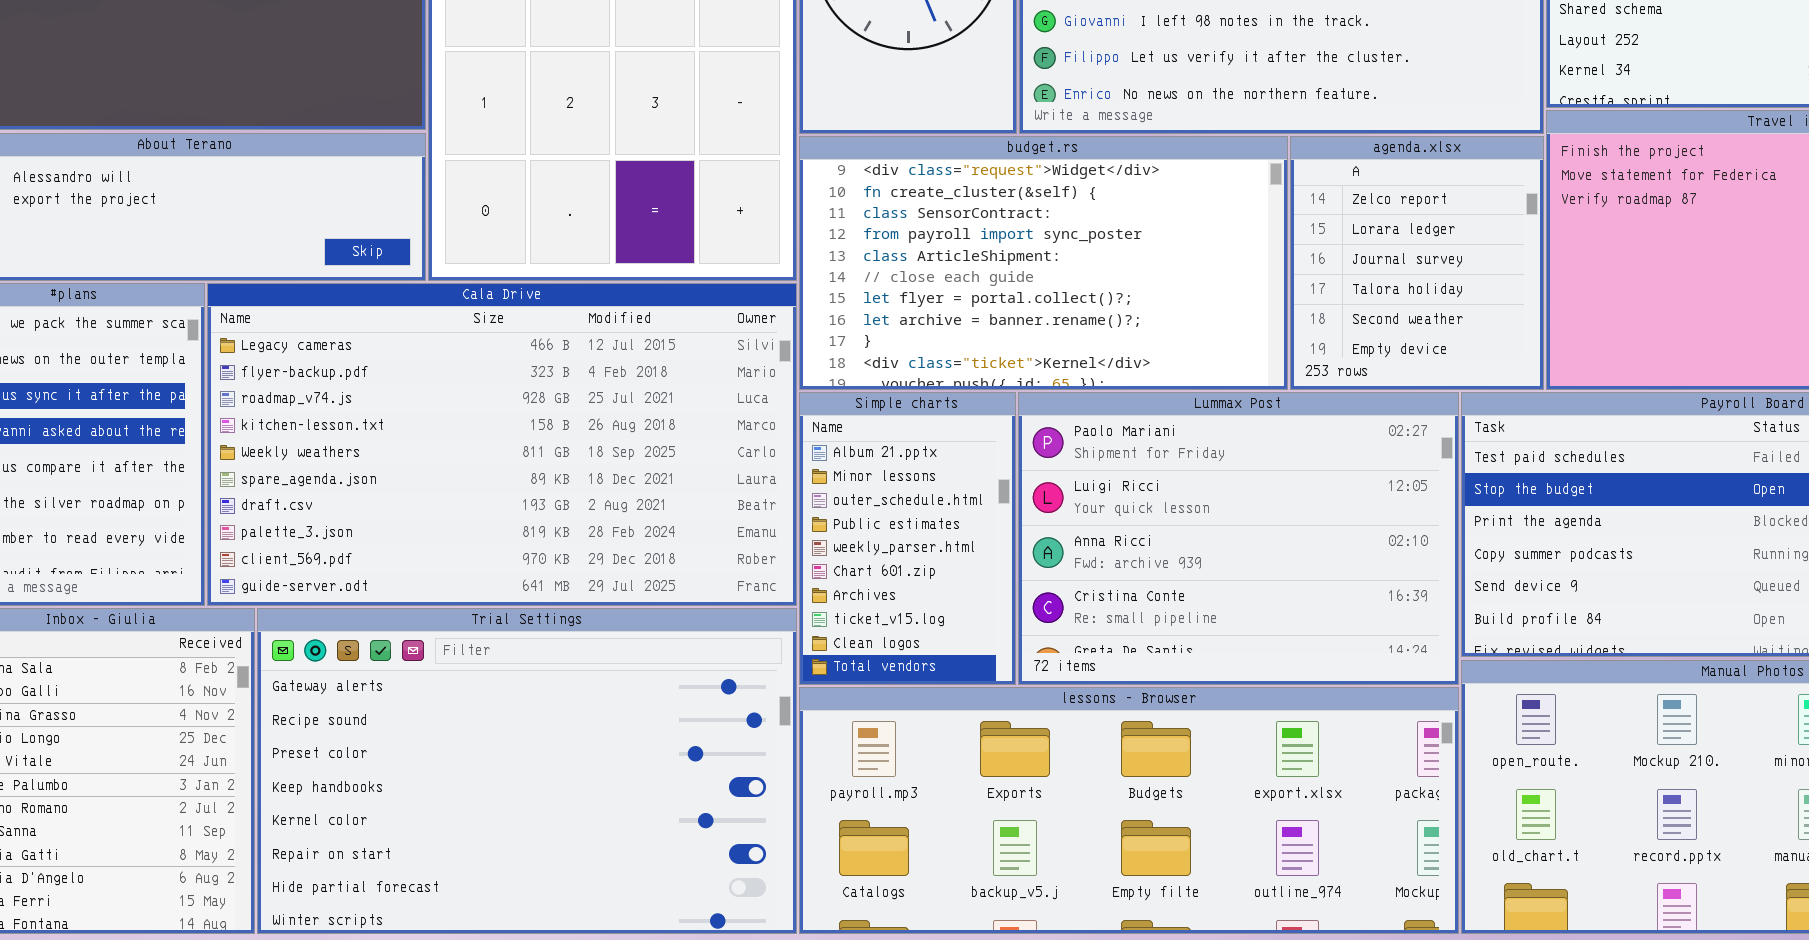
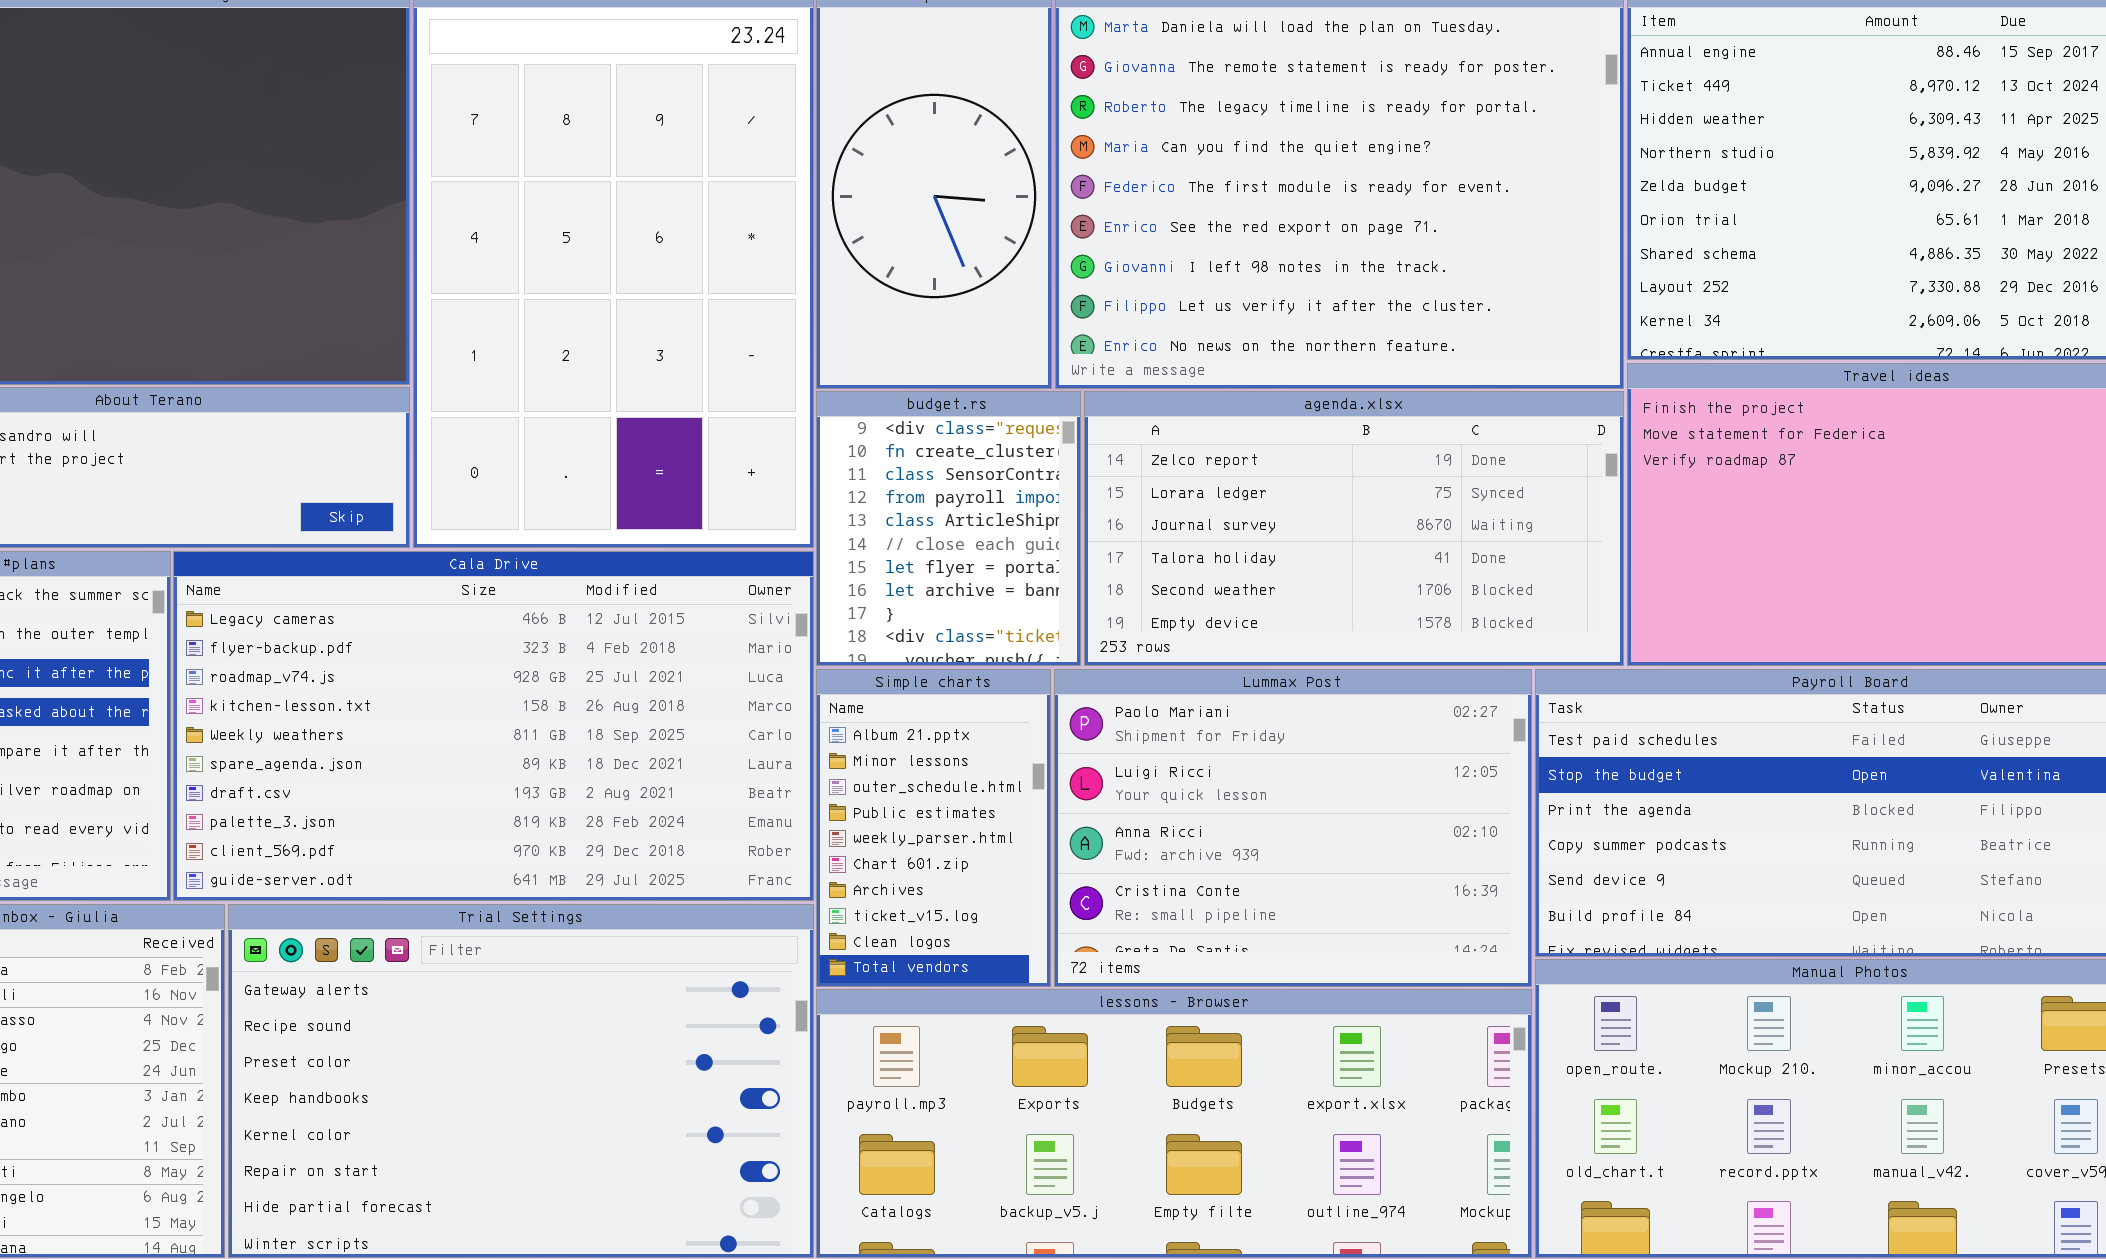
budget.rs: [799,136,1288,390] -> [816,391,1081,666], resized
agenda.xlsx: [1290,136,1544,390] -> [1084,391,1624,666], resized

